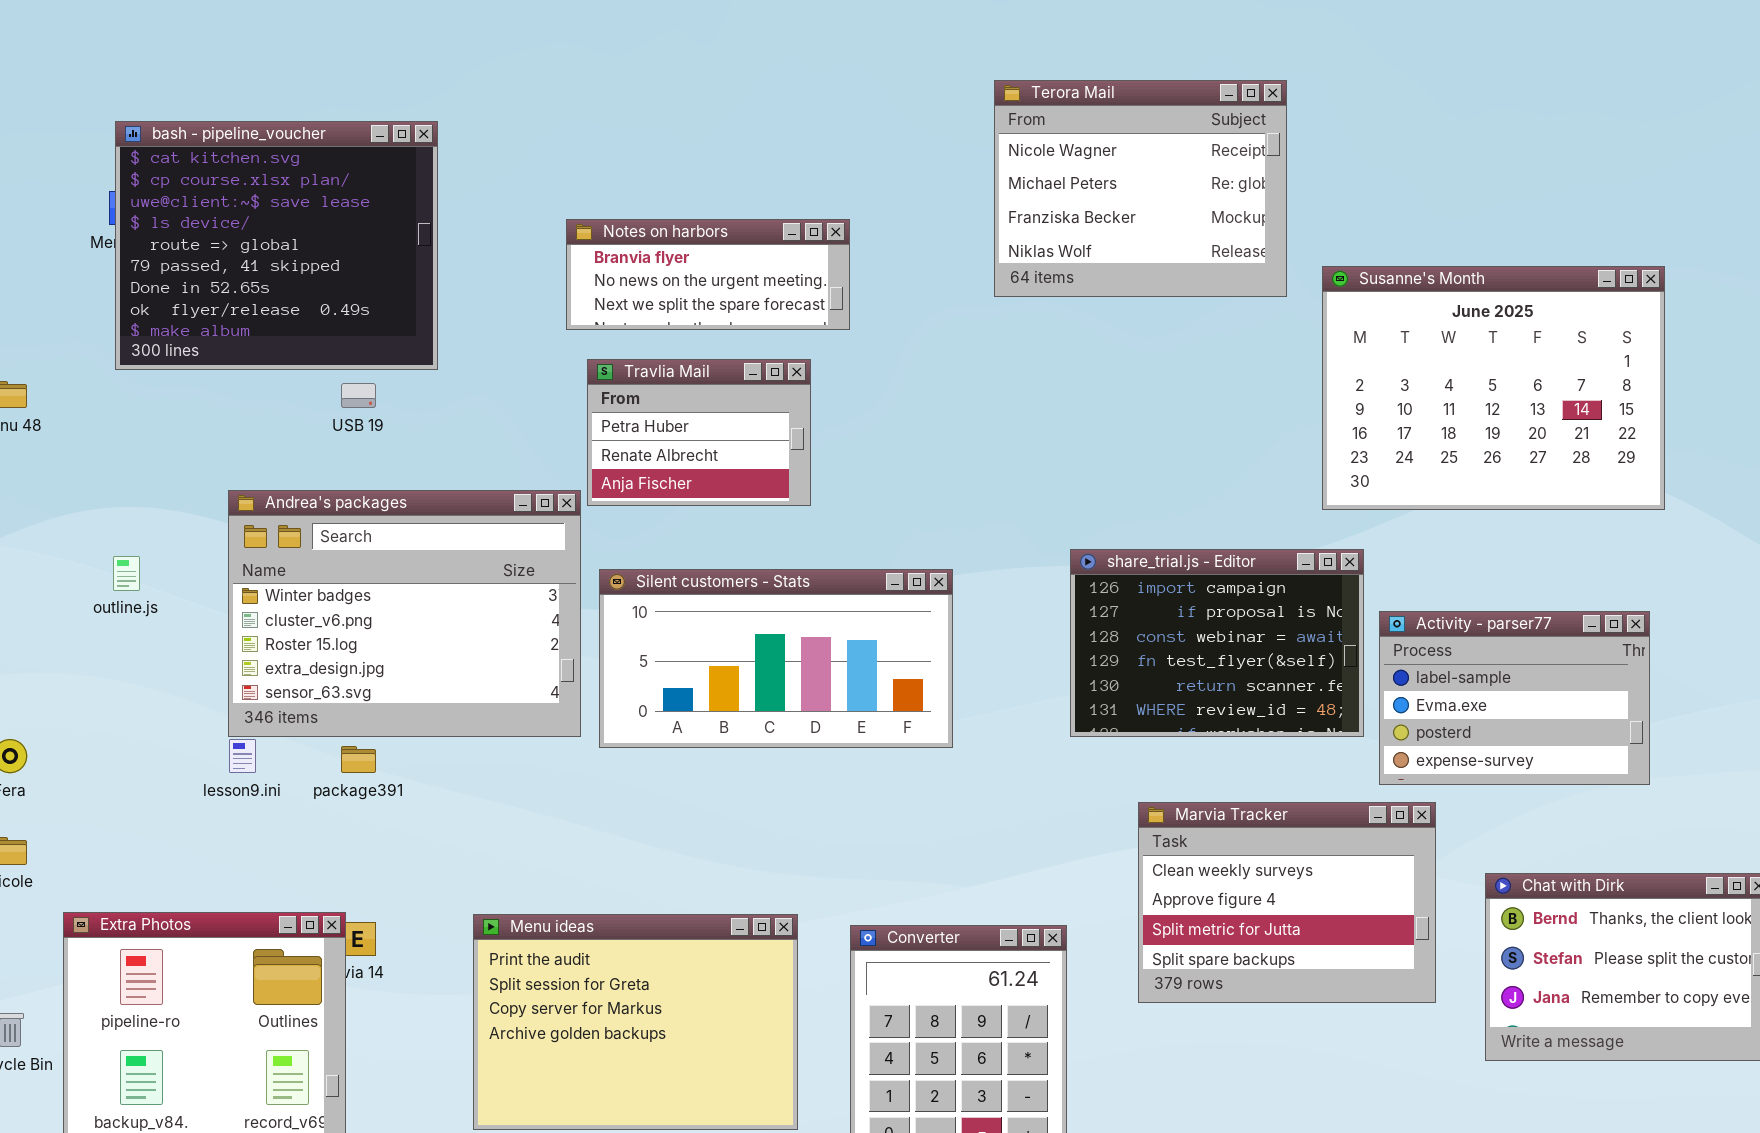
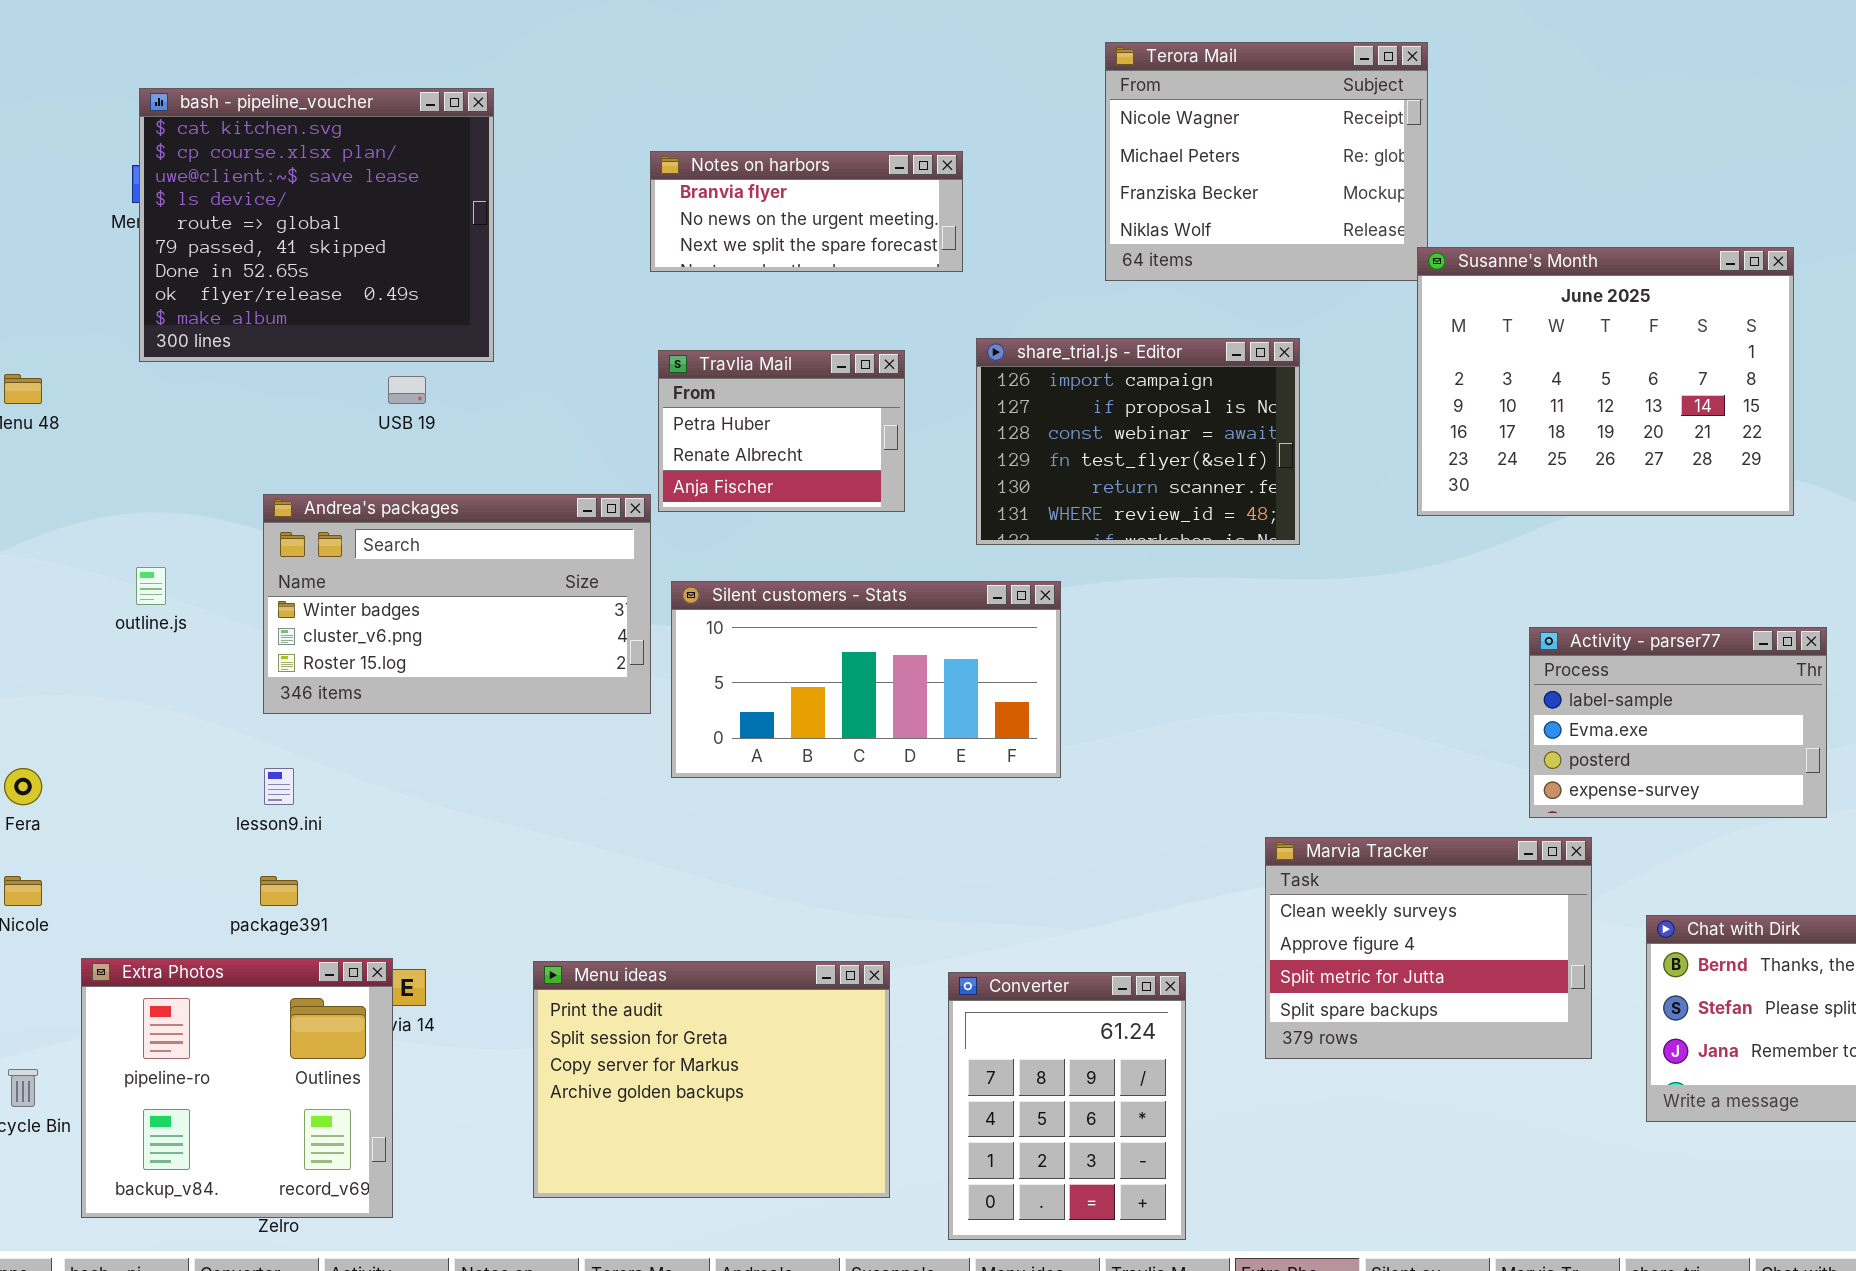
Notes on harbors: [566,219,850,330] -> [650,151,963,272], moved
Susanne's Month: [1322,266,1665,510] -> [1417,247,1794,516], moved
Andrea's packages: [228,490,581,737] -> [263,494,651,714], resized
share_trial.js - Editor: [1070,549,1364,737] -> [976,338,1300,545], moved
package391: [341,746,376,773] -> [260,876,298,906], moved

